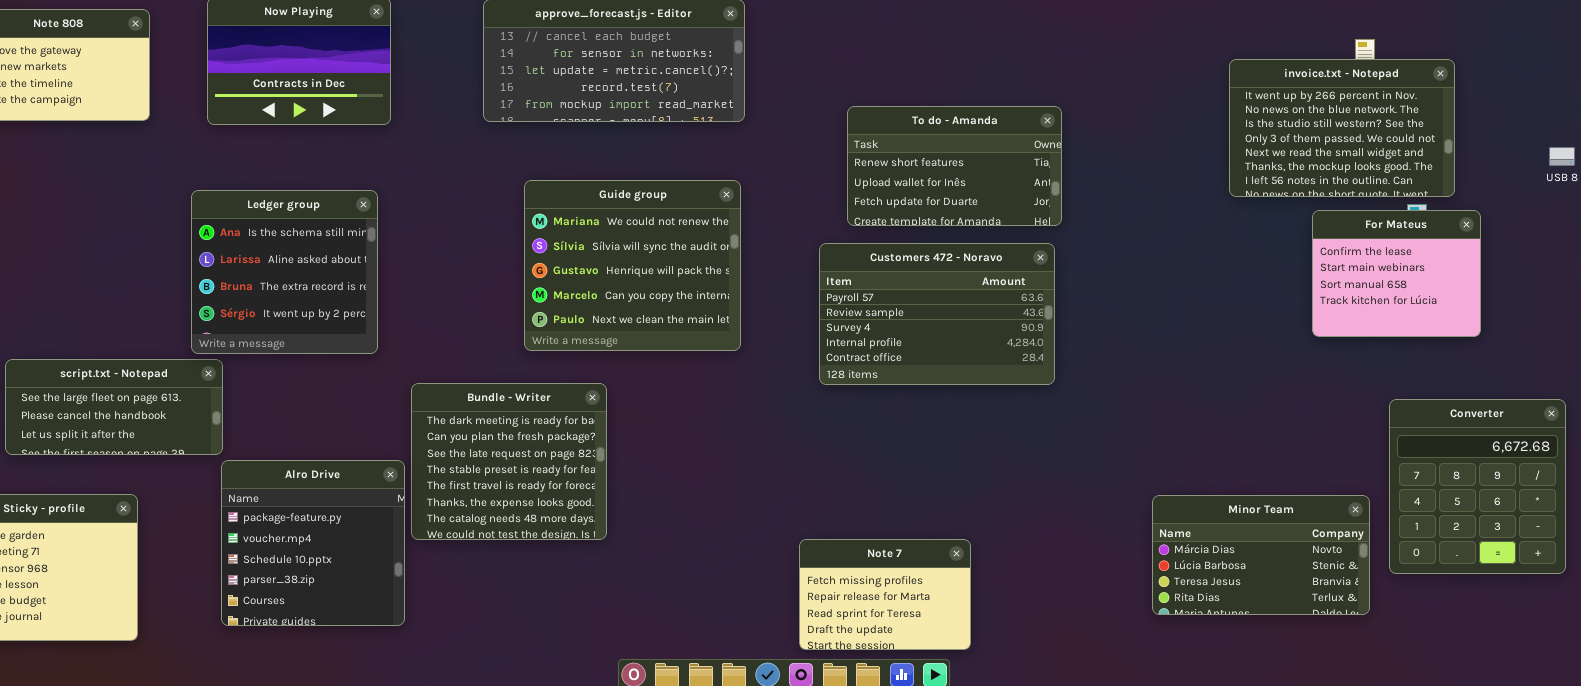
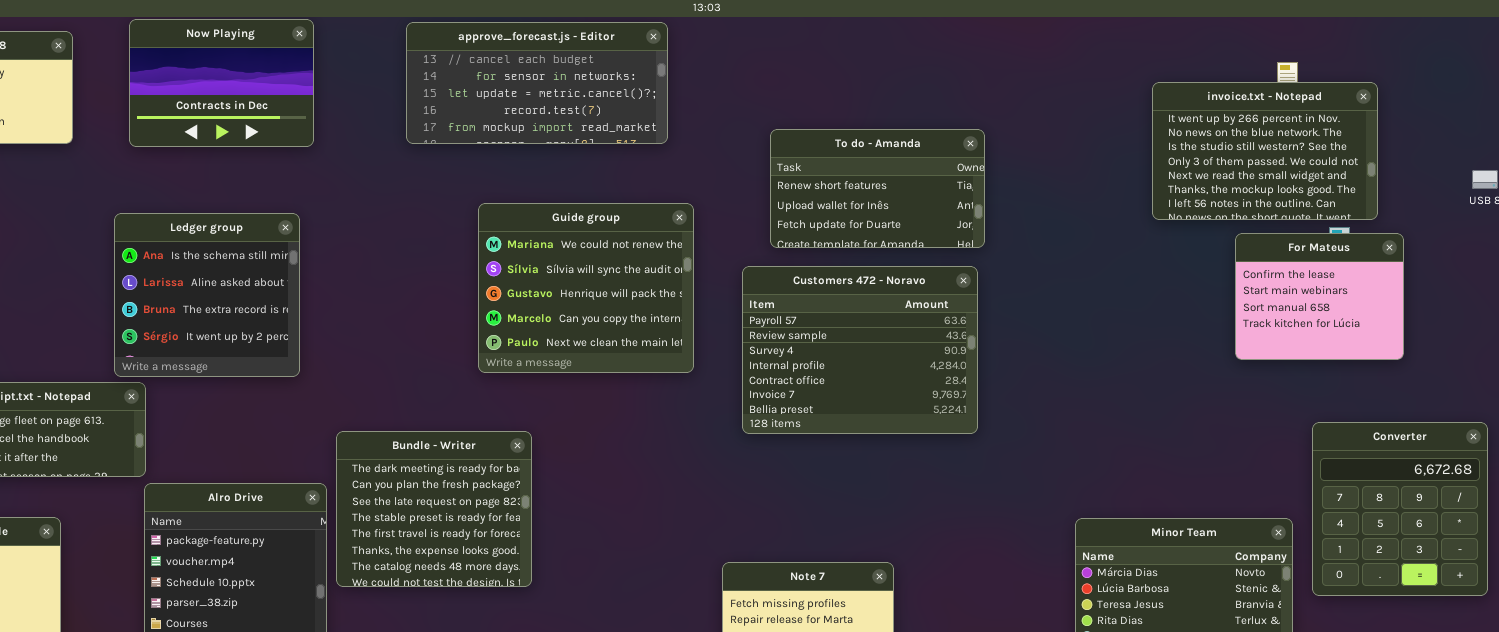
Guide group: [524,180,741,351] -> [478,203,694,373], moved
Customers 472 - Noravo: [819,243,1055,385] -> [742,266,978,434], resized
Bundle - Writer: [411,383,607,540] -> [336,431,532,587], moved

